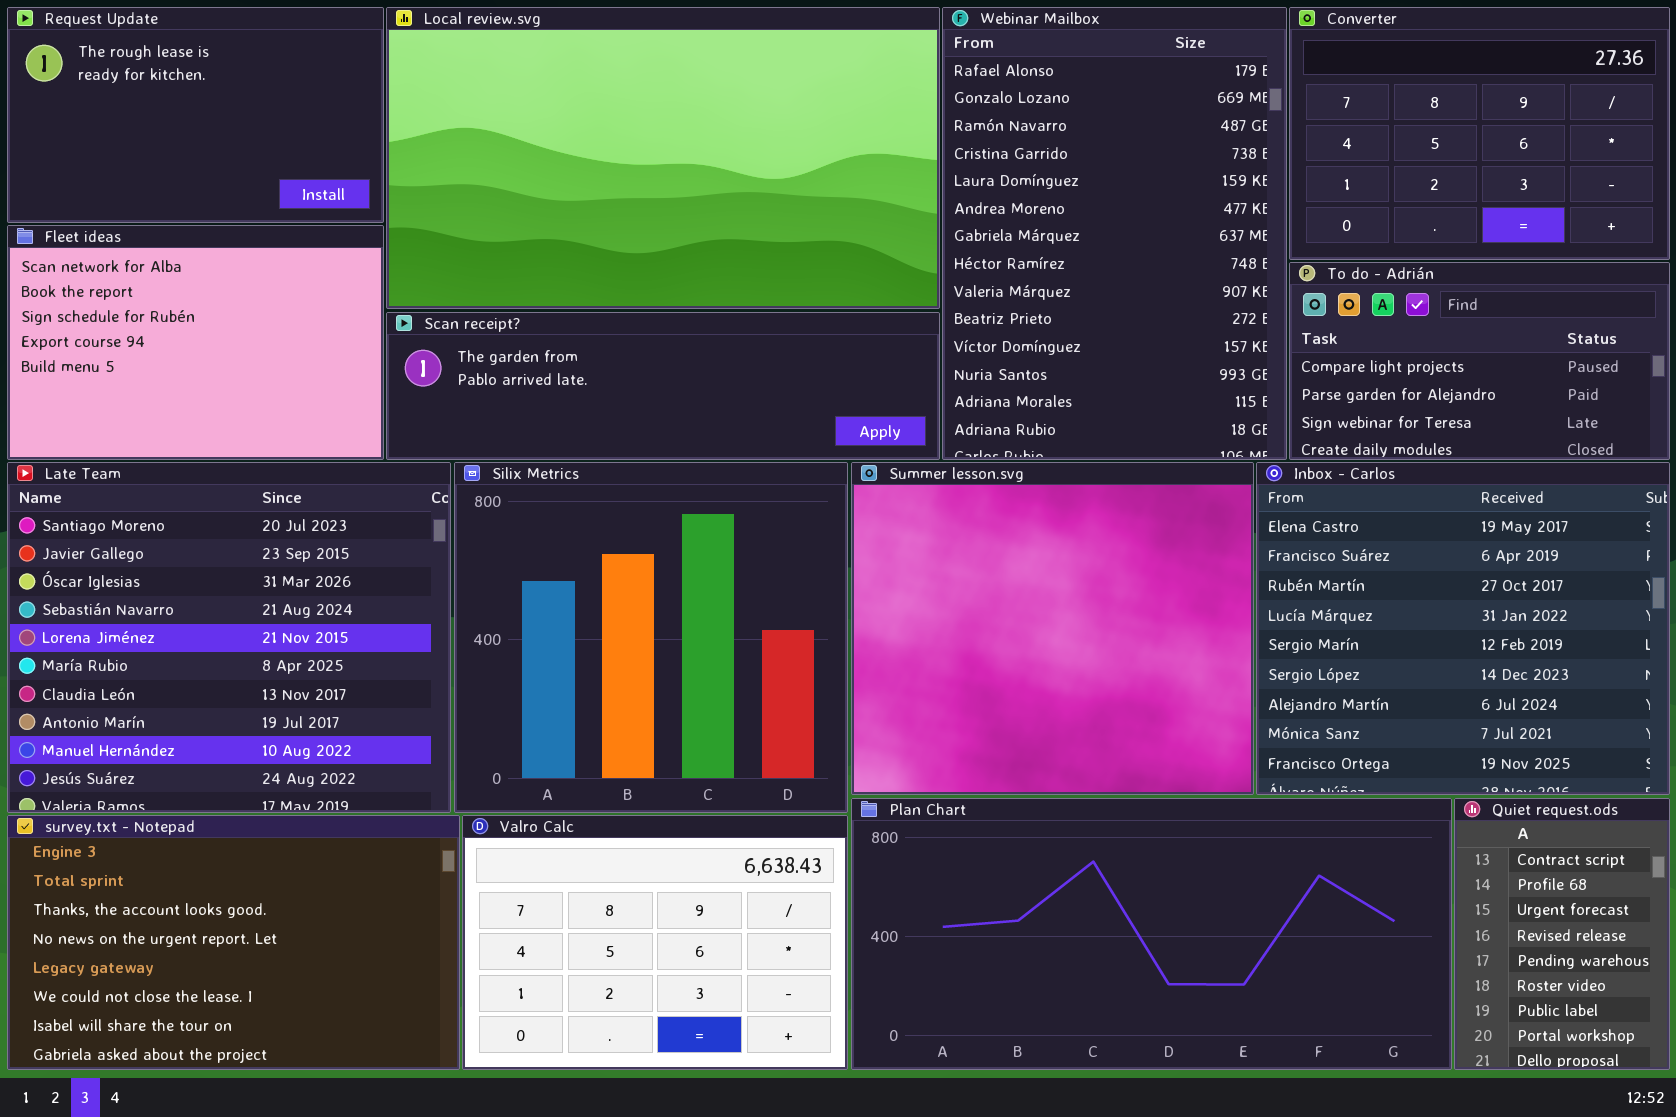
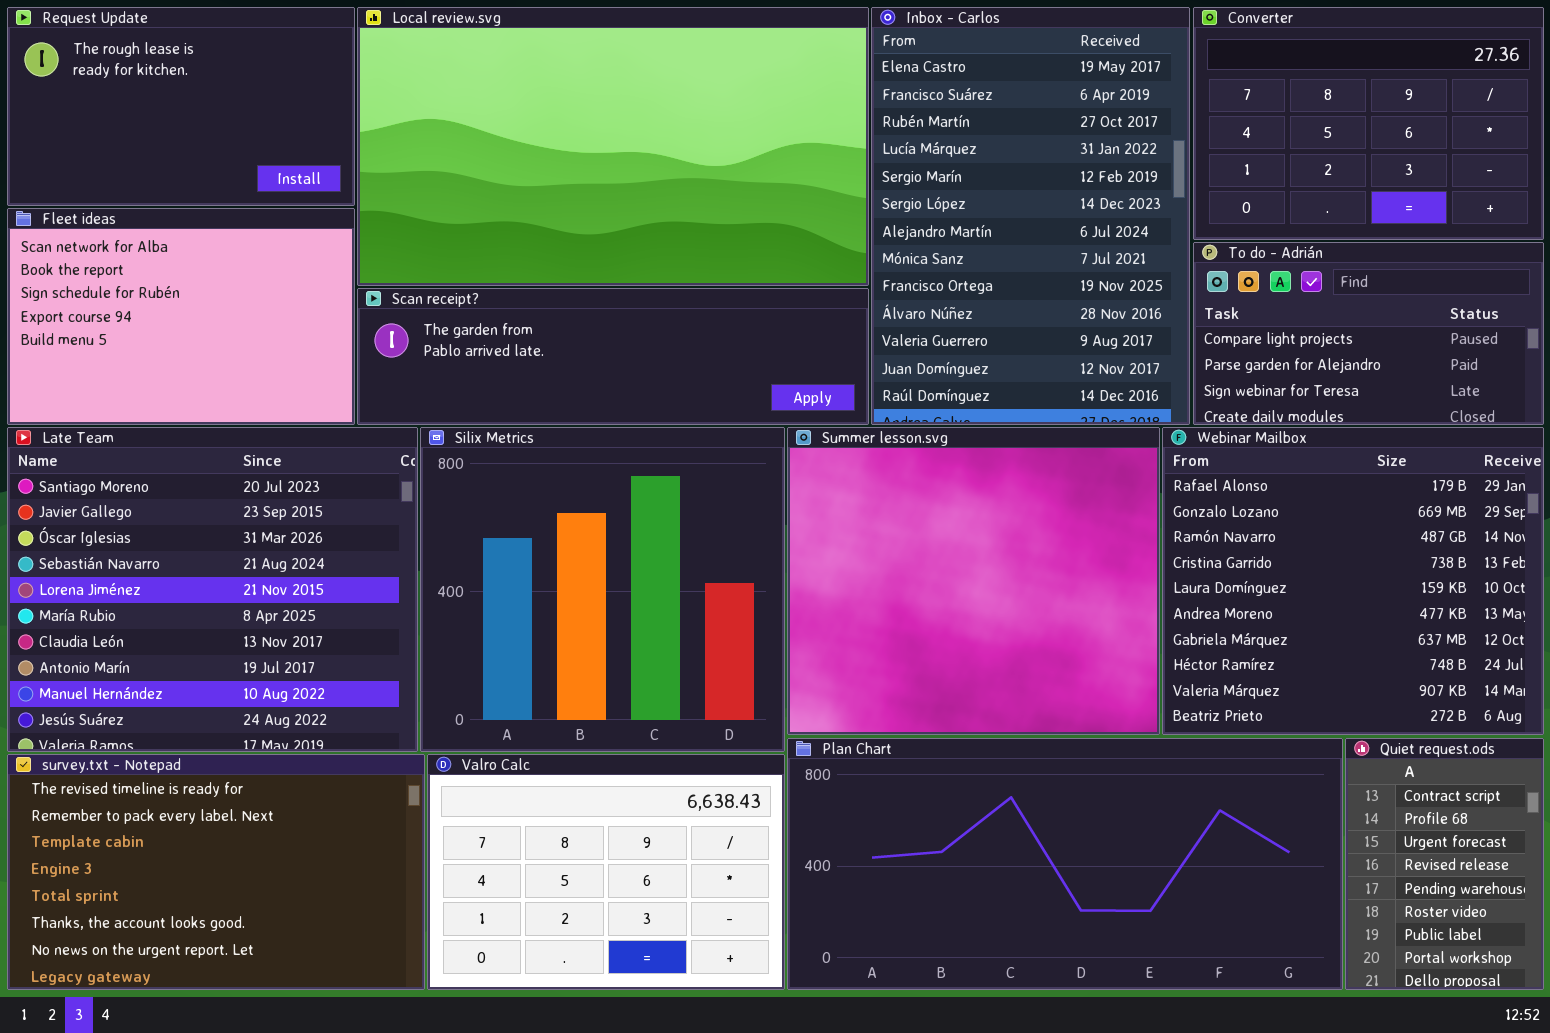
Webinar Mailbox: [942,7,1287,460] -> [1162,427,1544,735], moved, resized
Inbox - Carlos: [1256,462,1670,795] -> [871,7,1190,425], moved, resized
survey.txt - Notepad: [7,815,460,1070] -> [7,754,425,990], scrolled up 3 rows

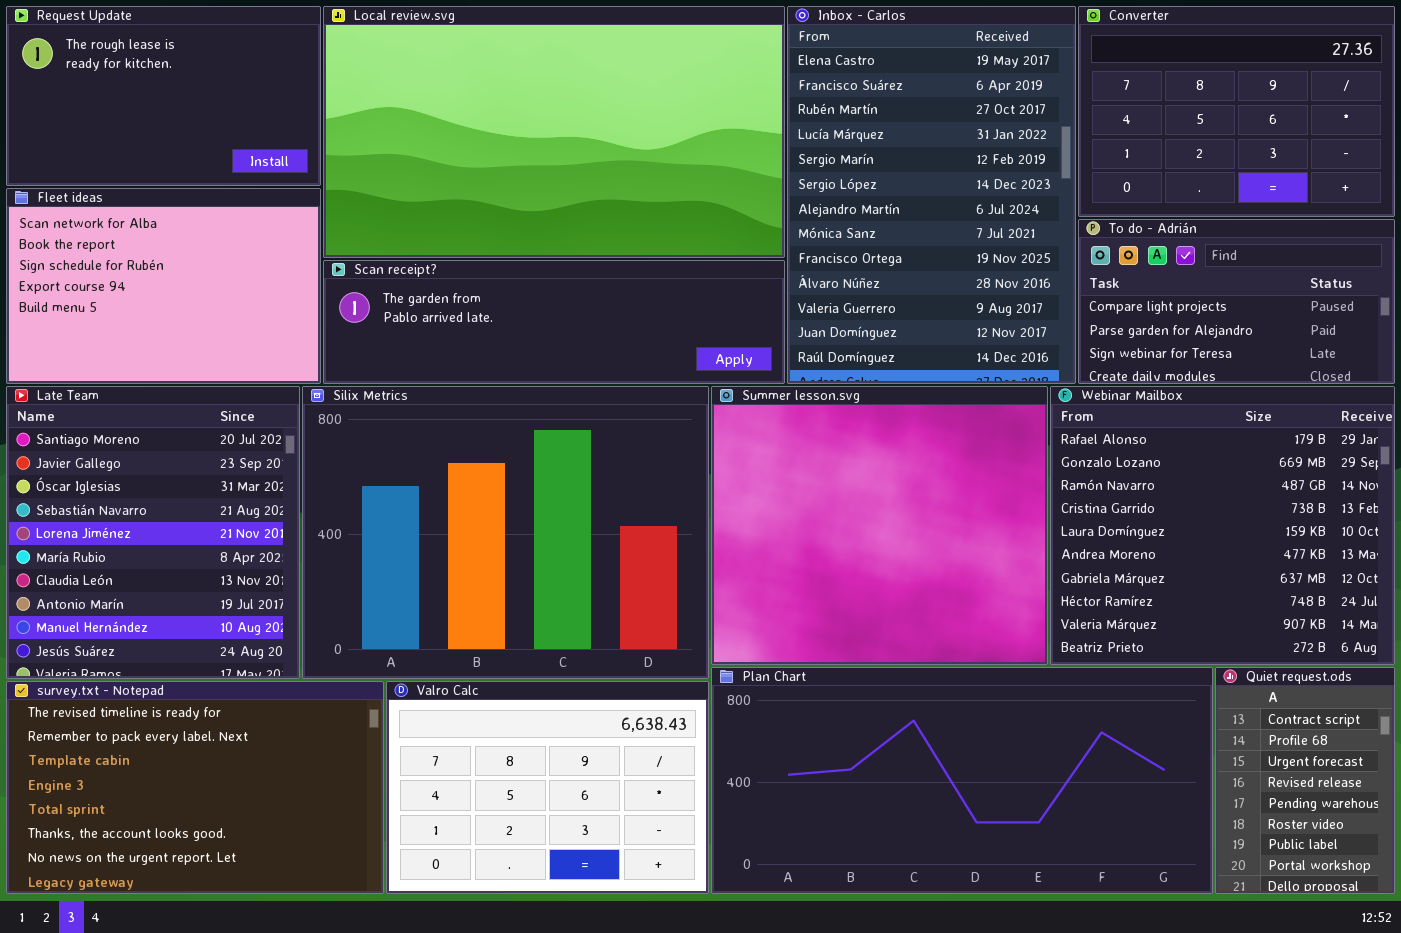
Late Team: [7,427,418,752] -> [6,386,300,679], resized
Silix Metrics: [420,427,785,752] -> [302,386,709,679], resized

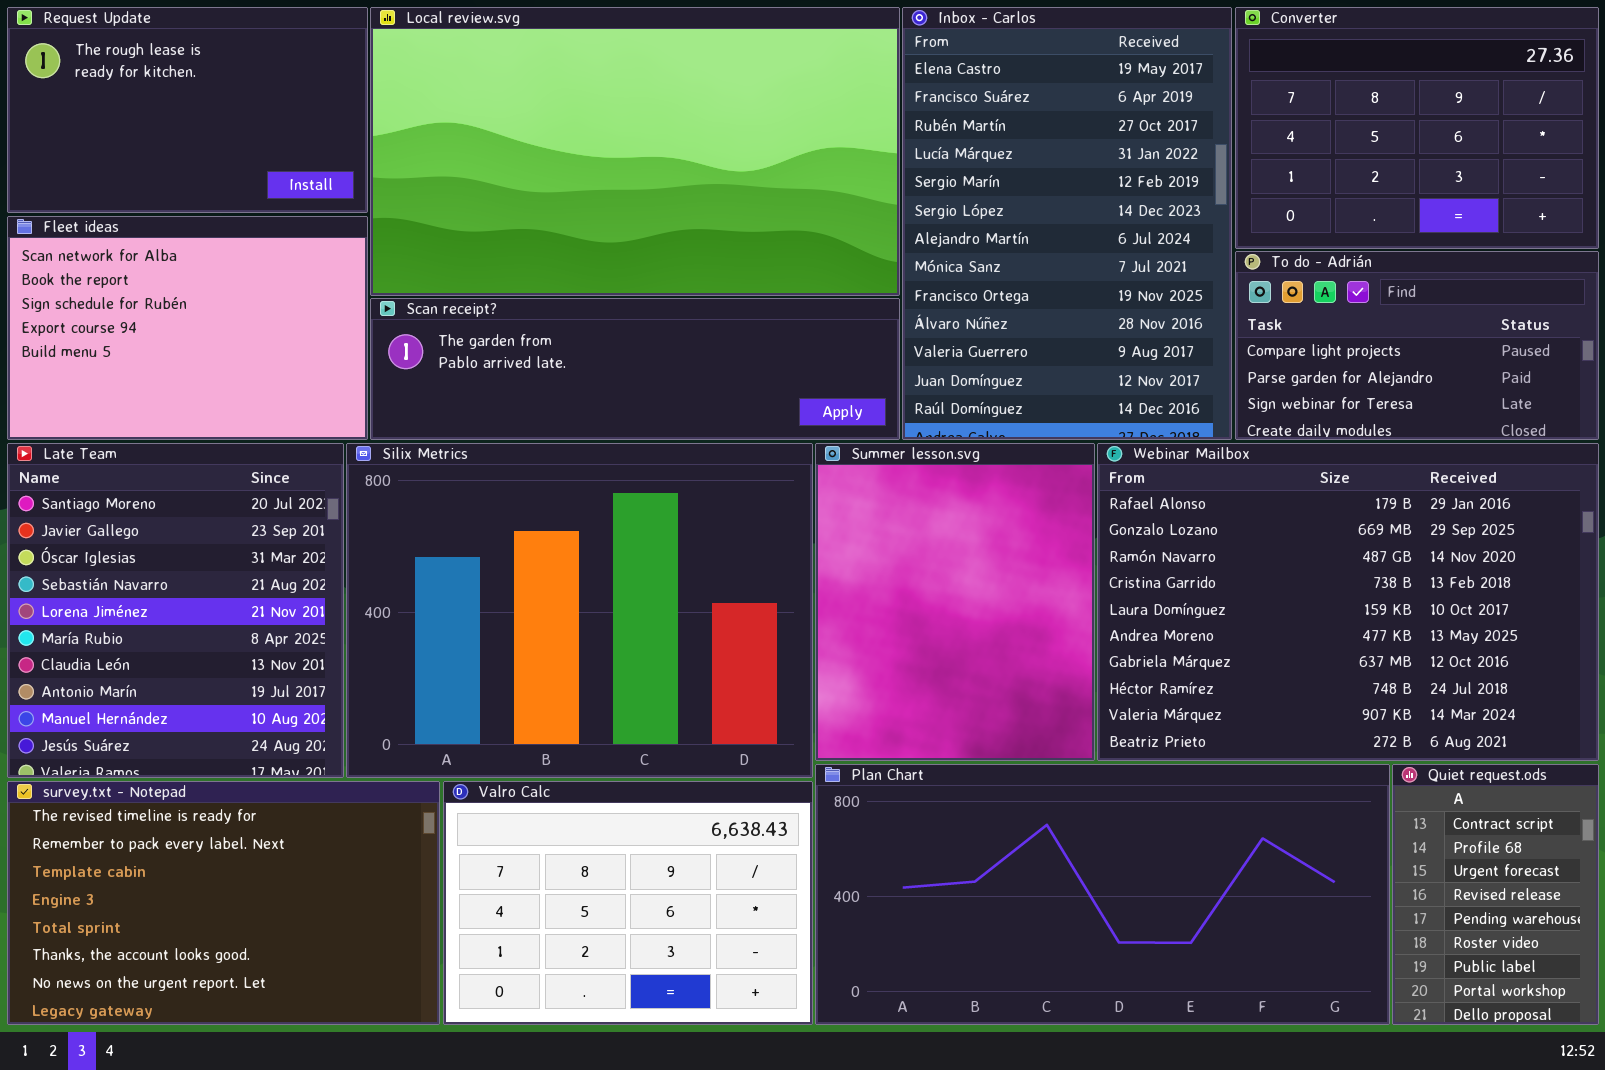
Summer lesson.svg: [711,386,1048,665] -> [815,443,1095,761], resized
Webinar Mailbox: [1050,386,1395,665] -> [1097,443,1599,761], resized

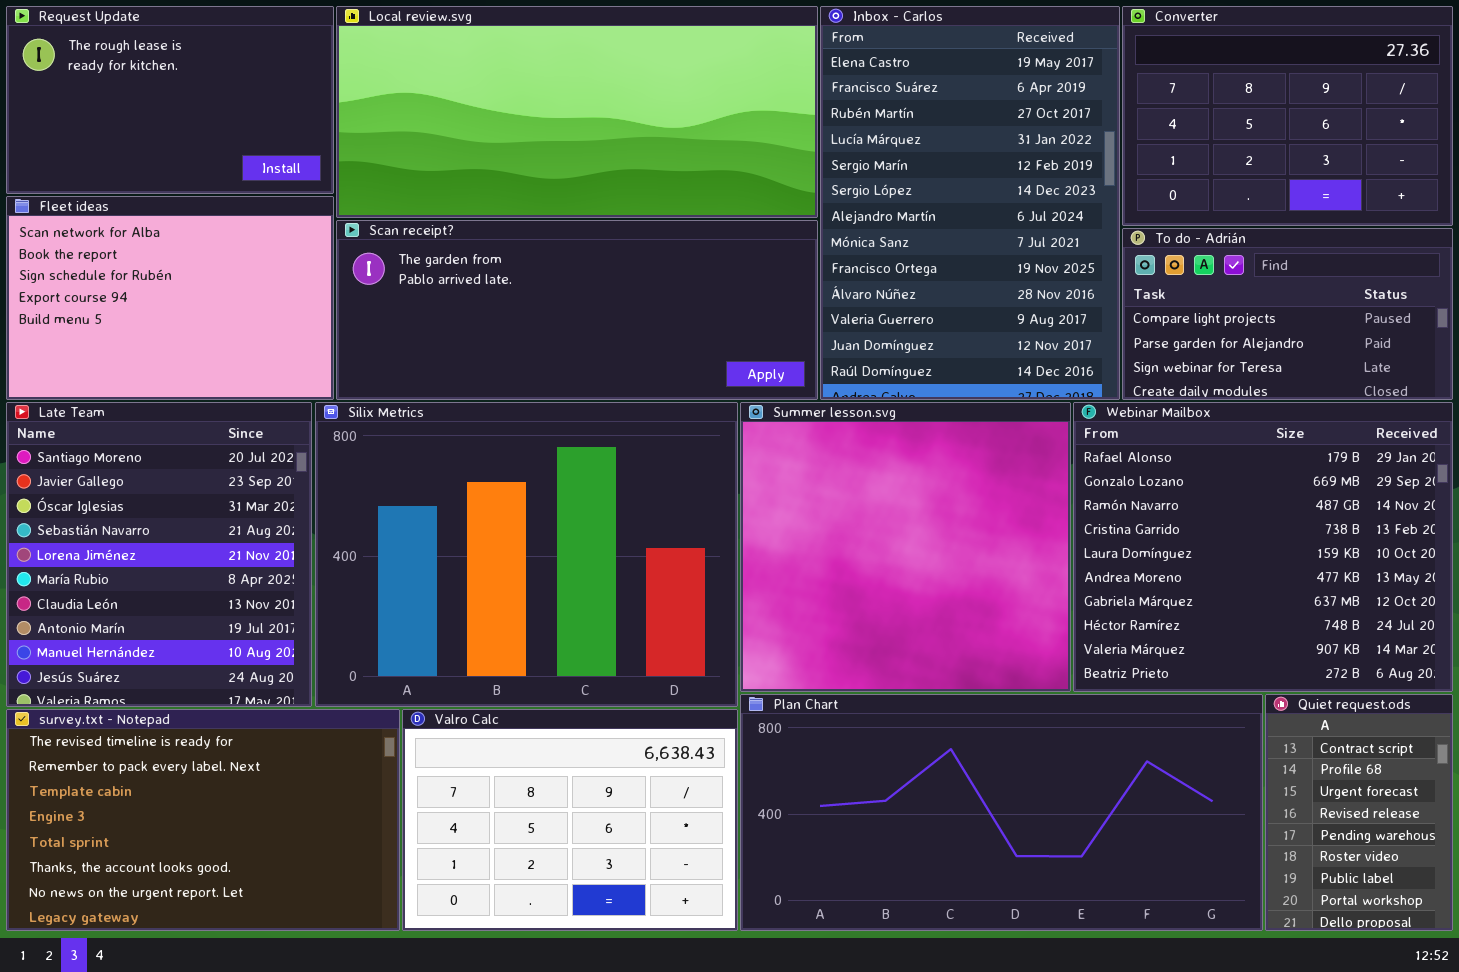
Local review.svg: [370,7,900,296] -> [336,6,818,218], resized
Scan receipt?: [370,298,900,440] -> [336,220,818,400], resized
Summer lesson.svg: [815,443,1095,761] -> [740,402,1071,692], resized
Webinar Mailbox: [1097,443,1599,761] -> [1073,402,1453,692], resized

